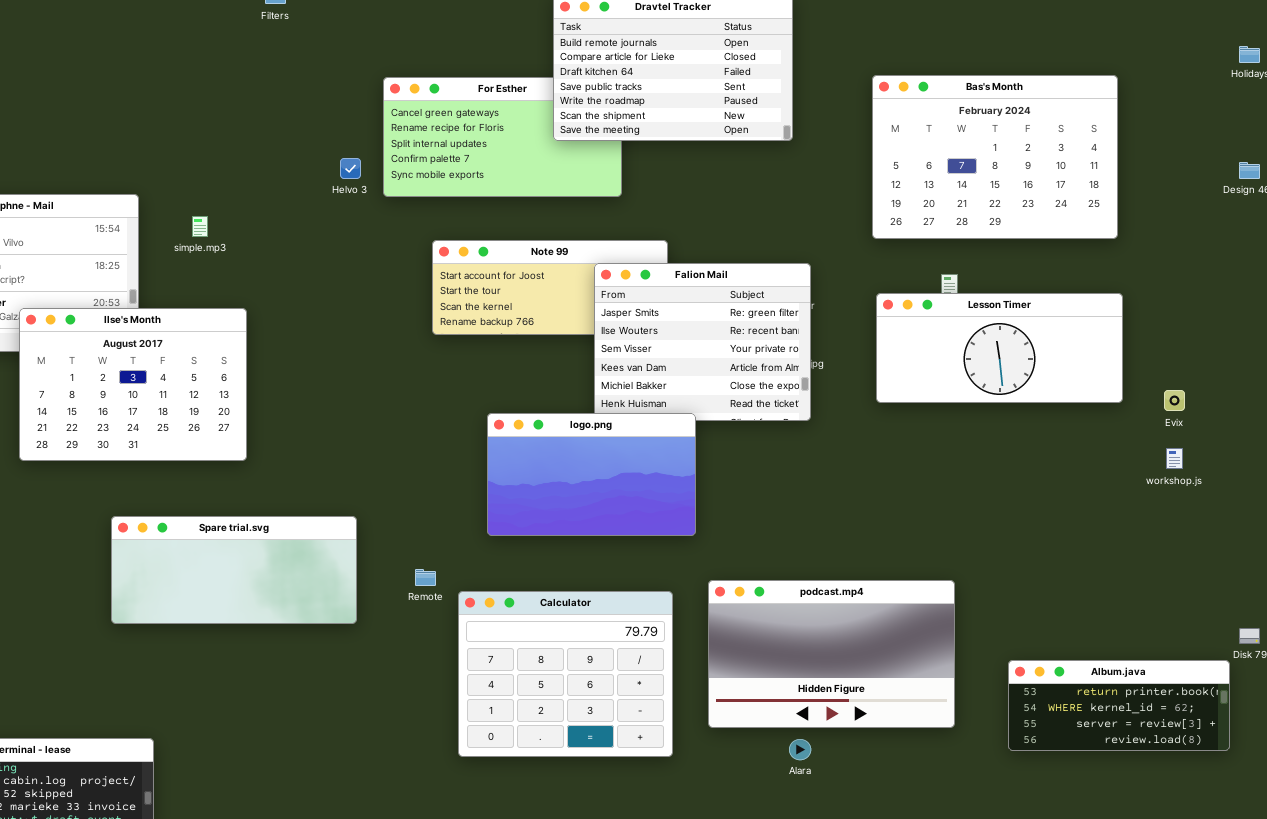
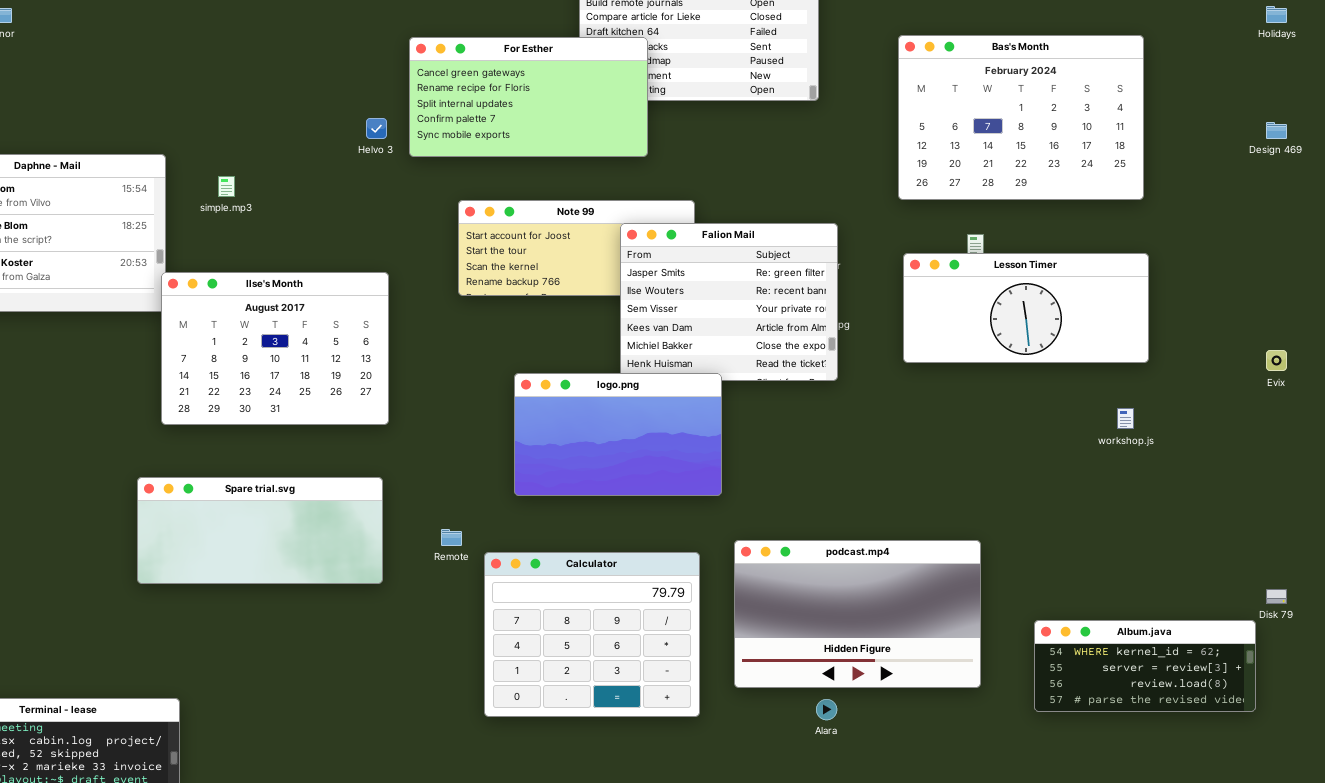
For Esther: [383,77,622,197] -> [409,37,648,157], raised
Ilse's Month: [19,308,247,461] -> [161,272,389,425], moved
Evix: [1164,390,1185,411] -> [1266,350,1287,371], moved
workshop.js: [1166,448,1183,469] -> [1117,408,1134,429], moved
Album.java: [1008,660,1230,751] -> [1034,620,1256,712], scrolled down 1 row

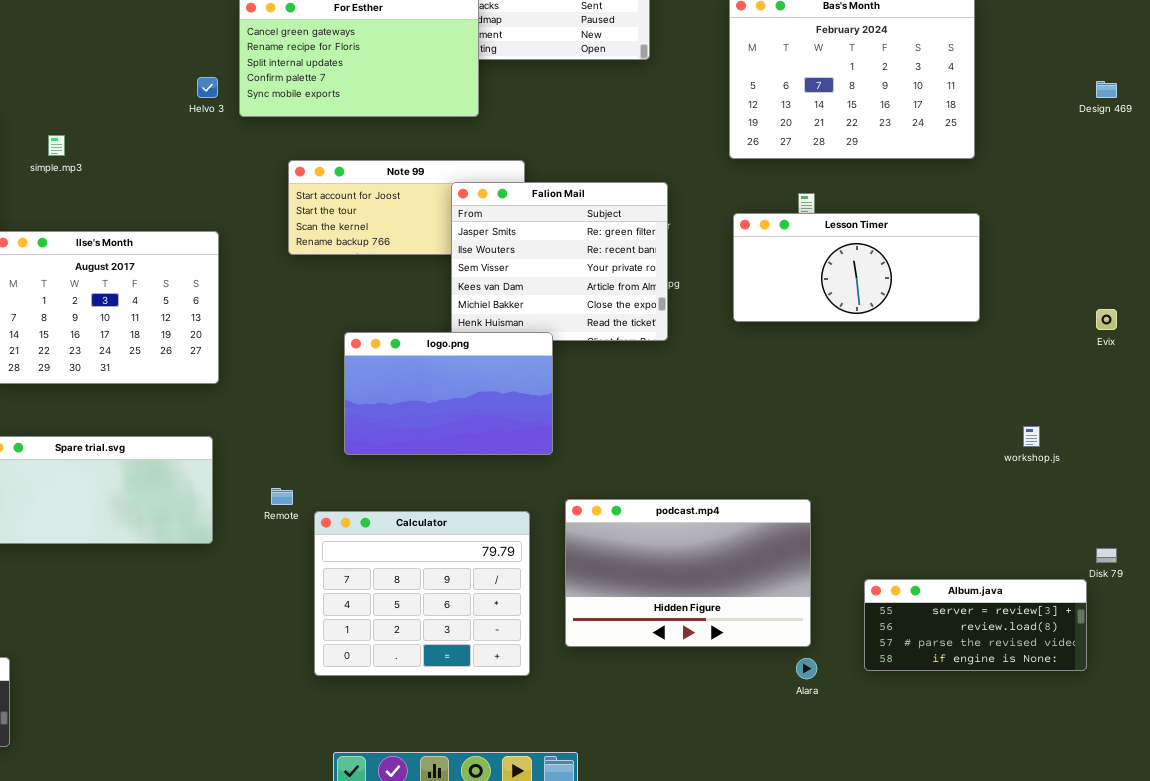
workshop.js: [1117,408,1134,429] -> [1023,426,1040,447], moved
Album.java: [1034,620,1256,712] -> [864,579,1087,671], scrolled down 1 row
Alara: [816,699,837,720] -> [796,658,817,679], moved

